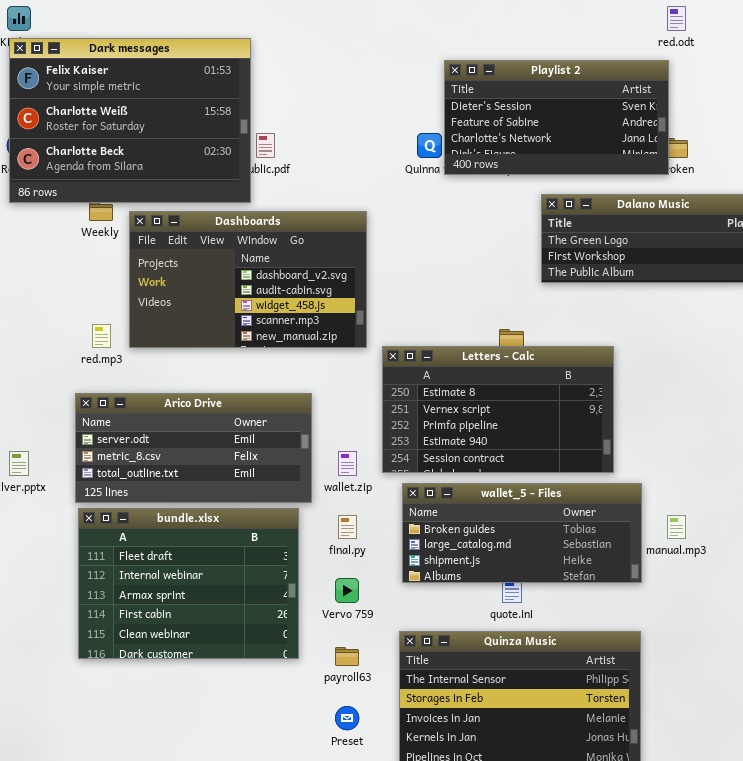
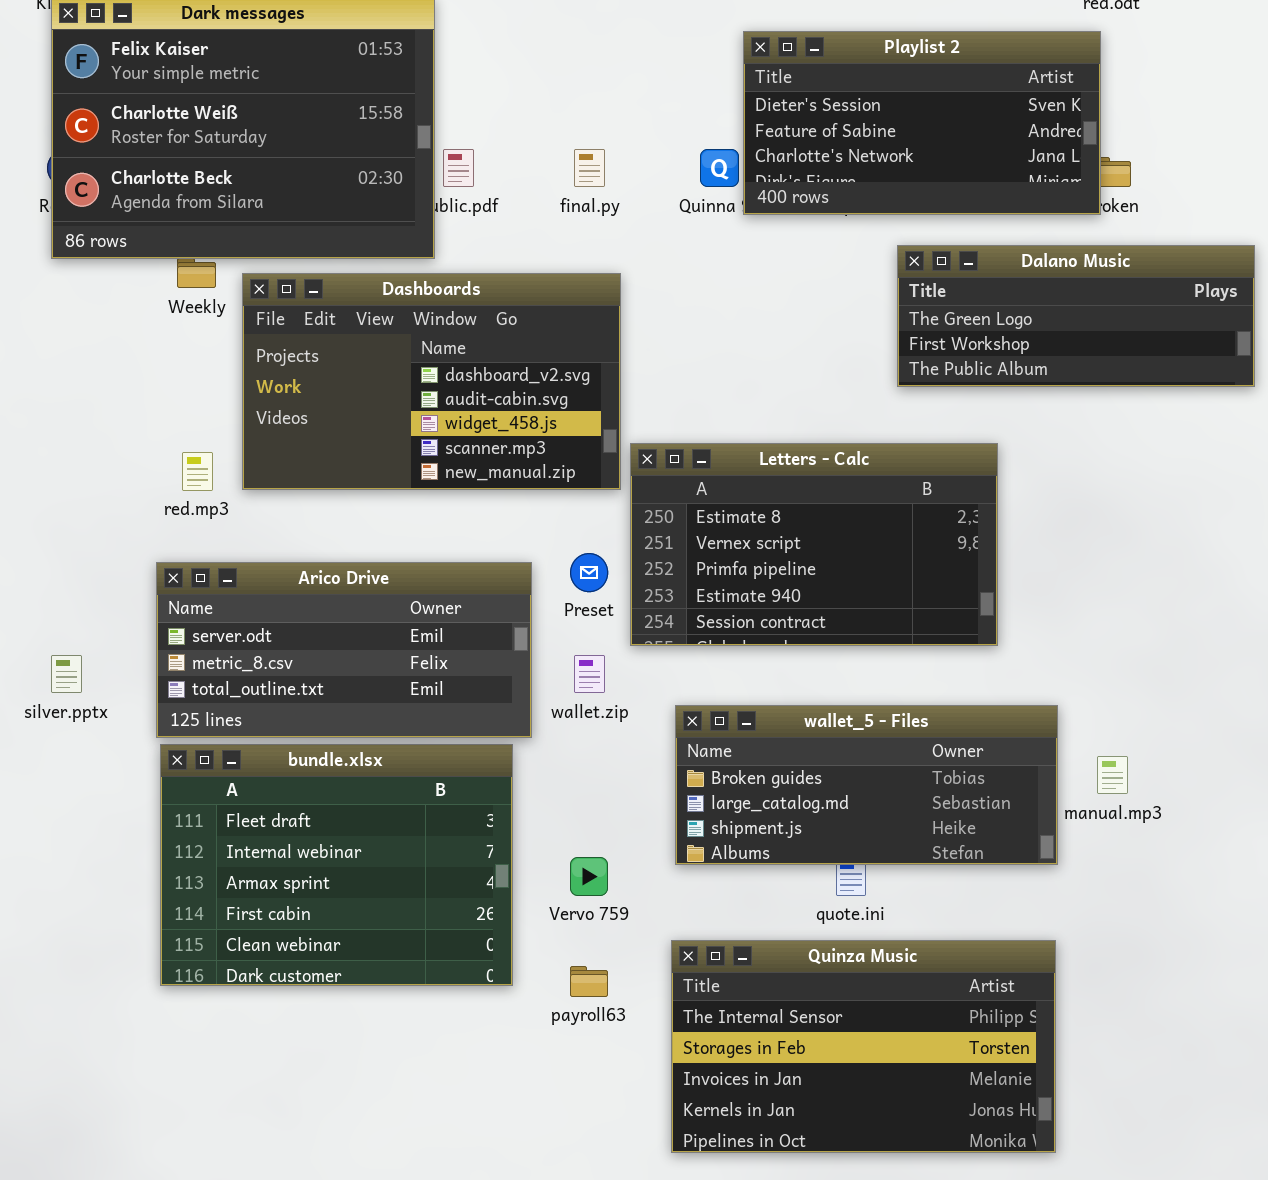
Letters - Calc: [382,346,614,473] -> [630,443,998,646], moved
final.py: [338,515,357,539] -> [574,149,605,187], moved
Preset: [335,706,359,730] -> [570,553,608,592], moved

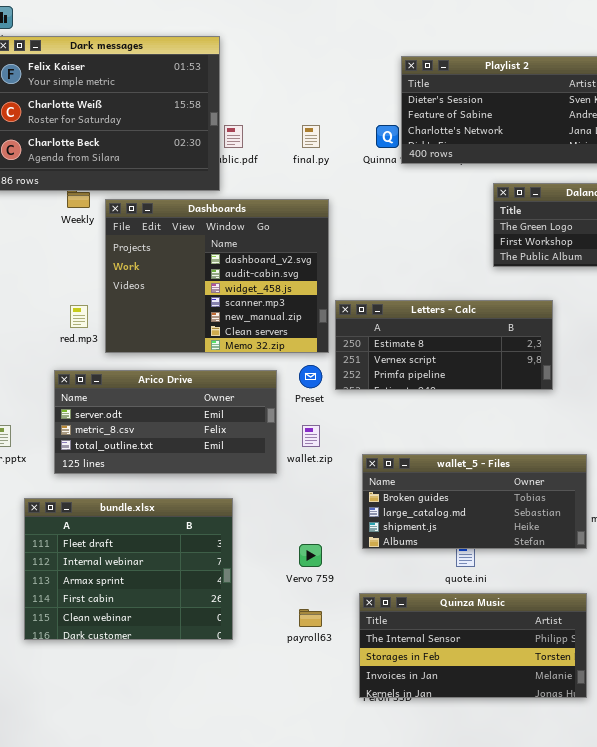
Dashboards: [242,273,621,490] -> [105,199,329,353], resized
Letters - Calc: [630,443,998,646] -> [335,300,553,390], resized
bundle.xlsx: [160,744,513,986] -> [24,498,233,640], moved
Quinza Music: [671,940,1056,1153] -> [359,593,587,698], resized

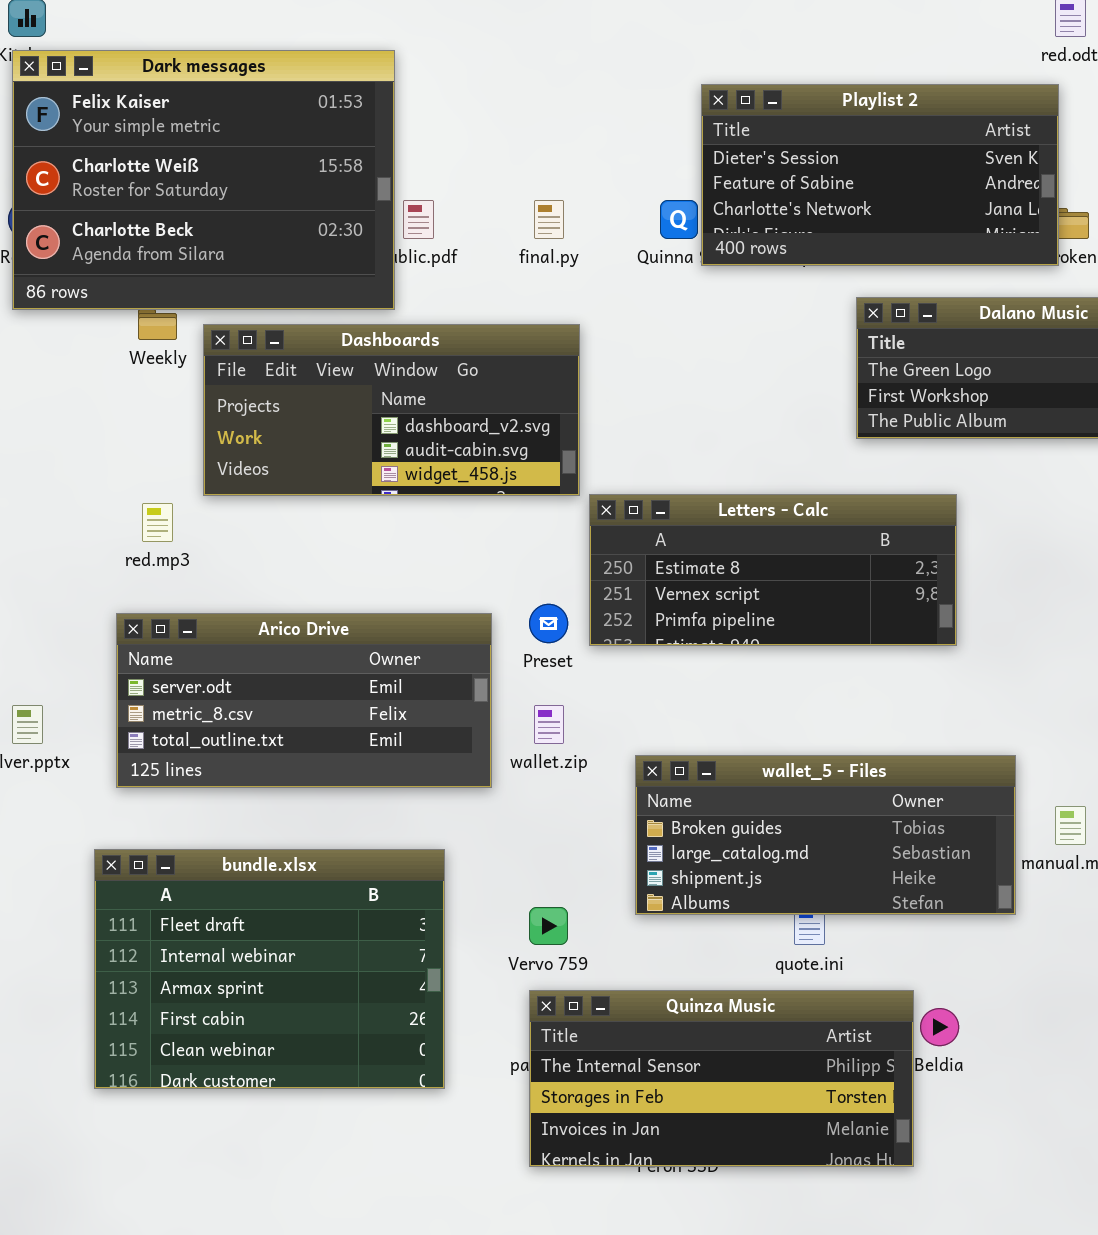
Dashboards: [105,199,329,353] -> [203,324,580,496], resized
bundle.xlsx: [24,498,233,640] -> [94,849,445,1089], moved
Quinza Music: [359,593,587,698] -> [529,990,914,1167], moved

